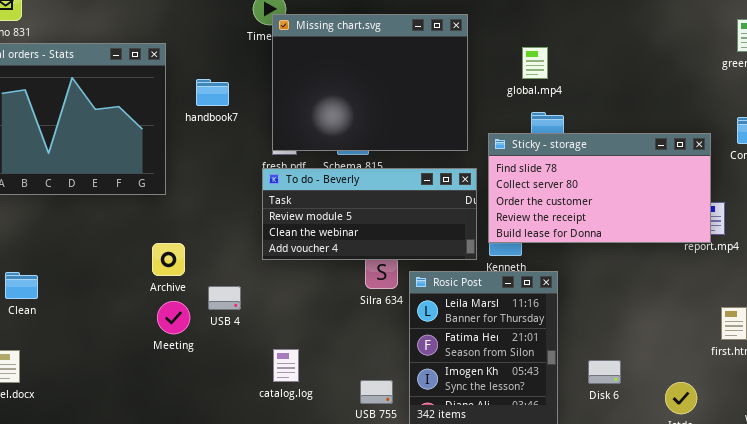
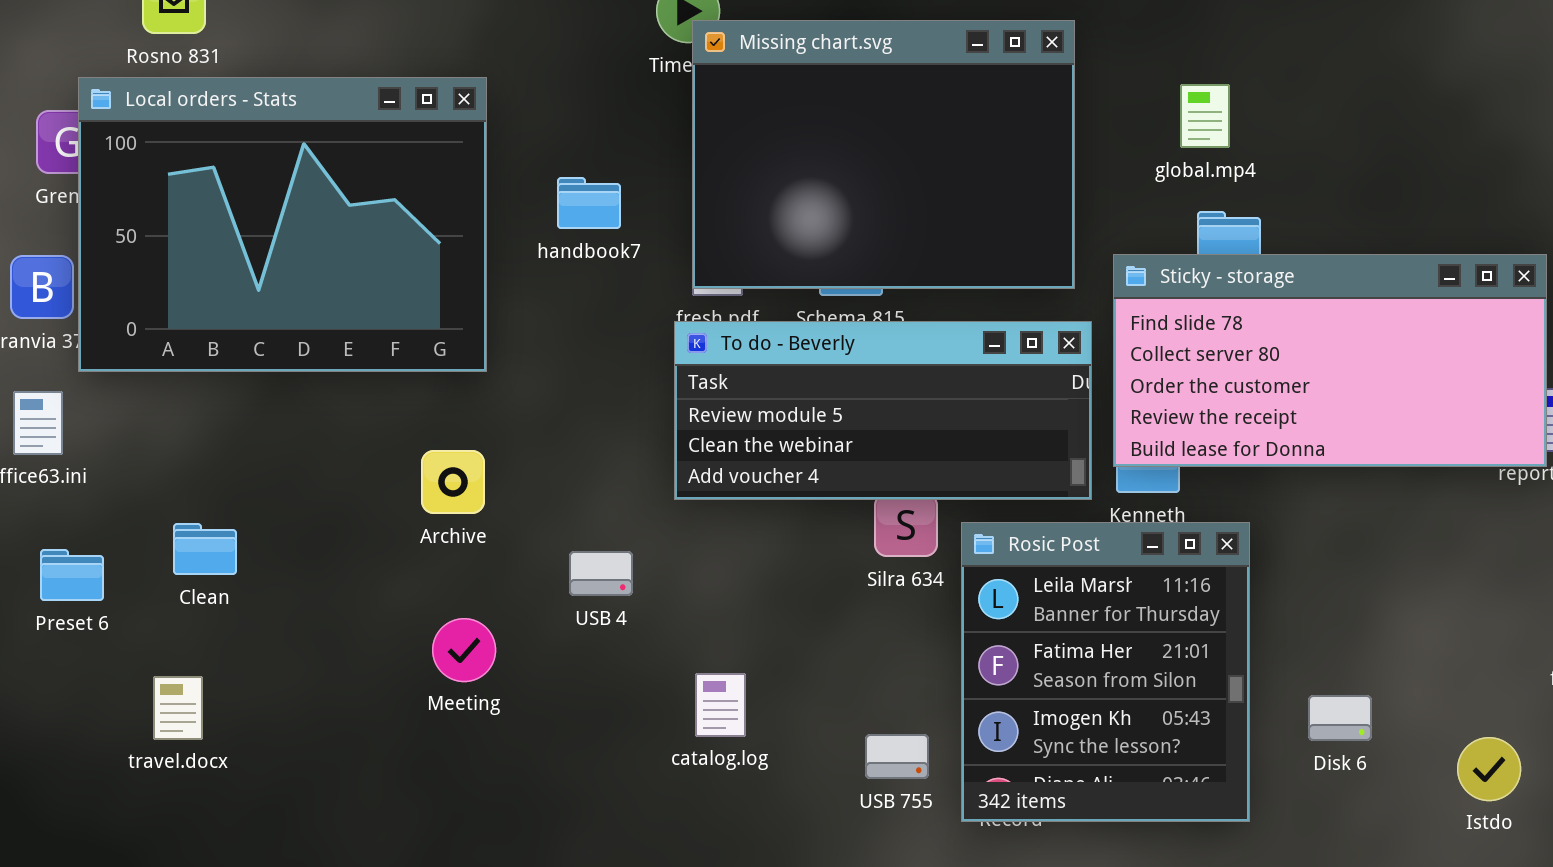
handbook7: [196,79,229,106] -> [557,177,621,229], moved
Archive: [152,243,185,276] -> [421,450,485,514], moved
Meeting: [157,301,190,334] -> [432,618,496,682], moved

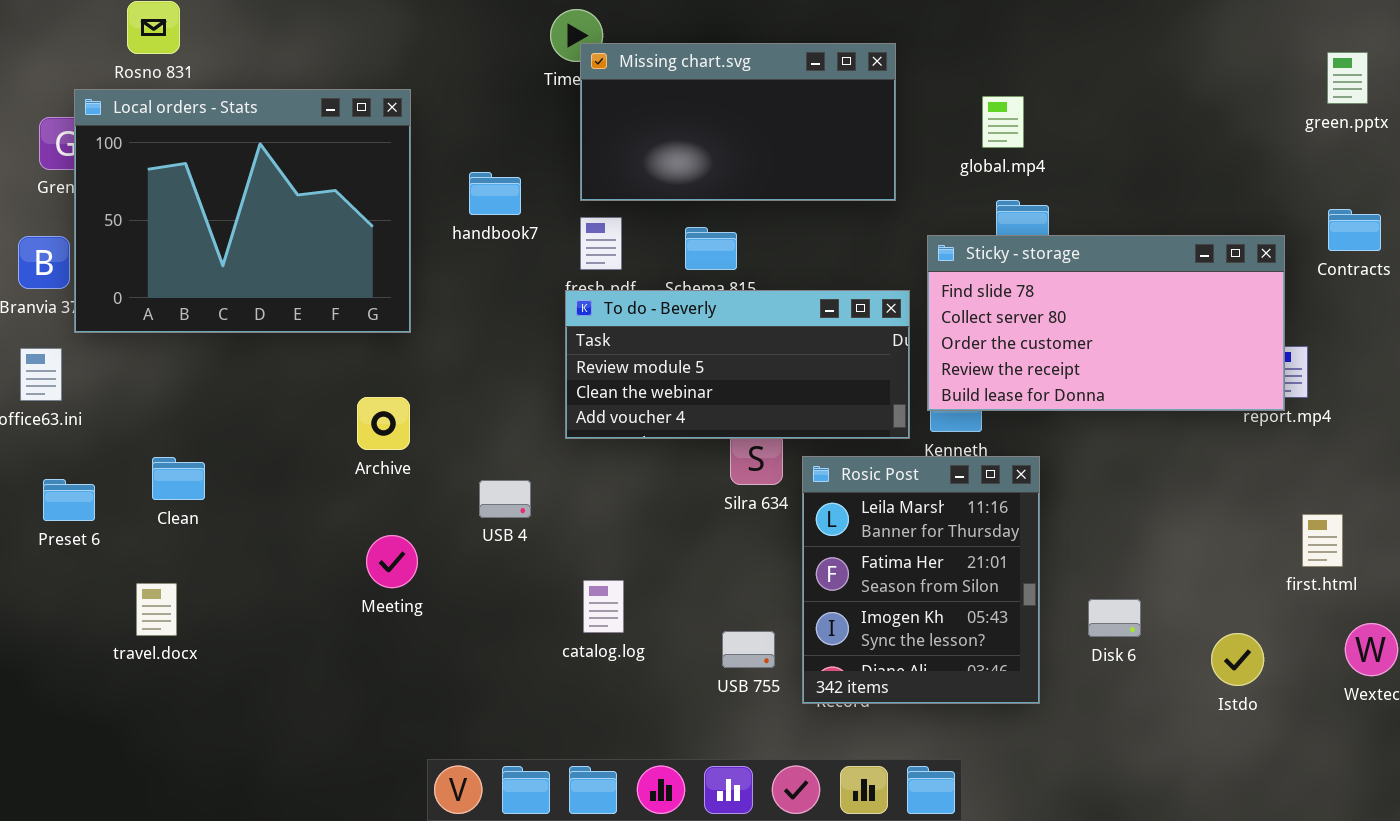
Missing chart.svg: [692,20,1075,289] -> [580,43,896,201], resized

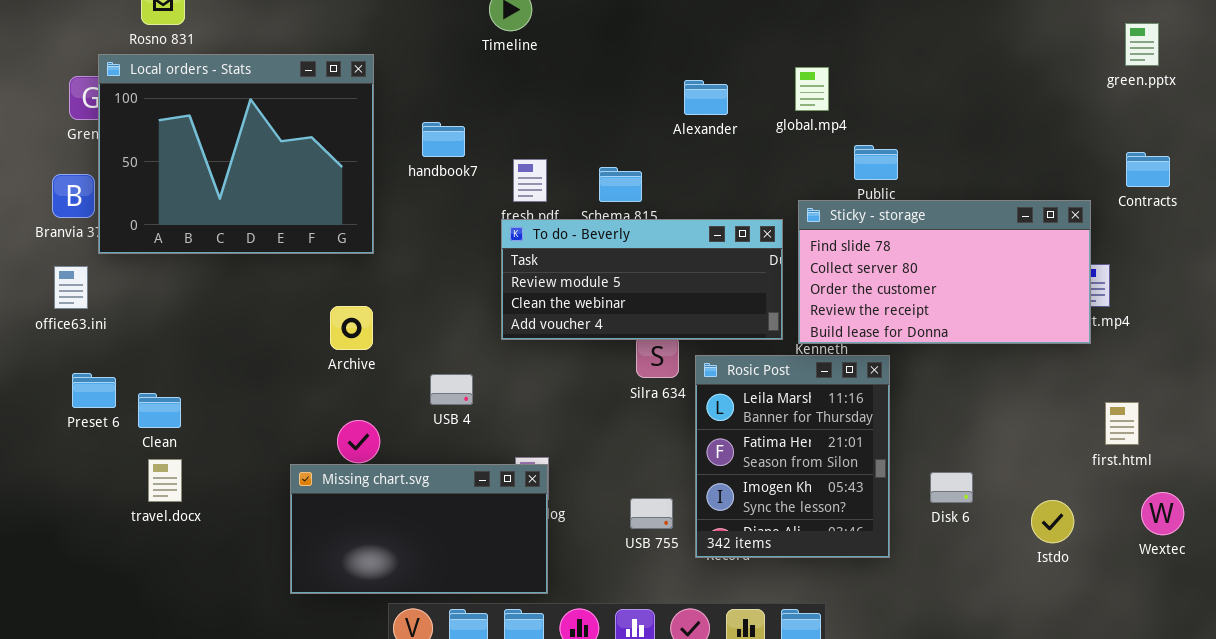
Missing chart.svg: [580,43,896,201] -> [290,464,548,594], moved
global.mp4: [982,96,1024,148] -> [795,67,829,111], moved
Sticky - storage: [927,235,1285,411] -> [798,200,1091,344], moved
Clean: [152,457,205,500] -> [138,393,181,428], moved

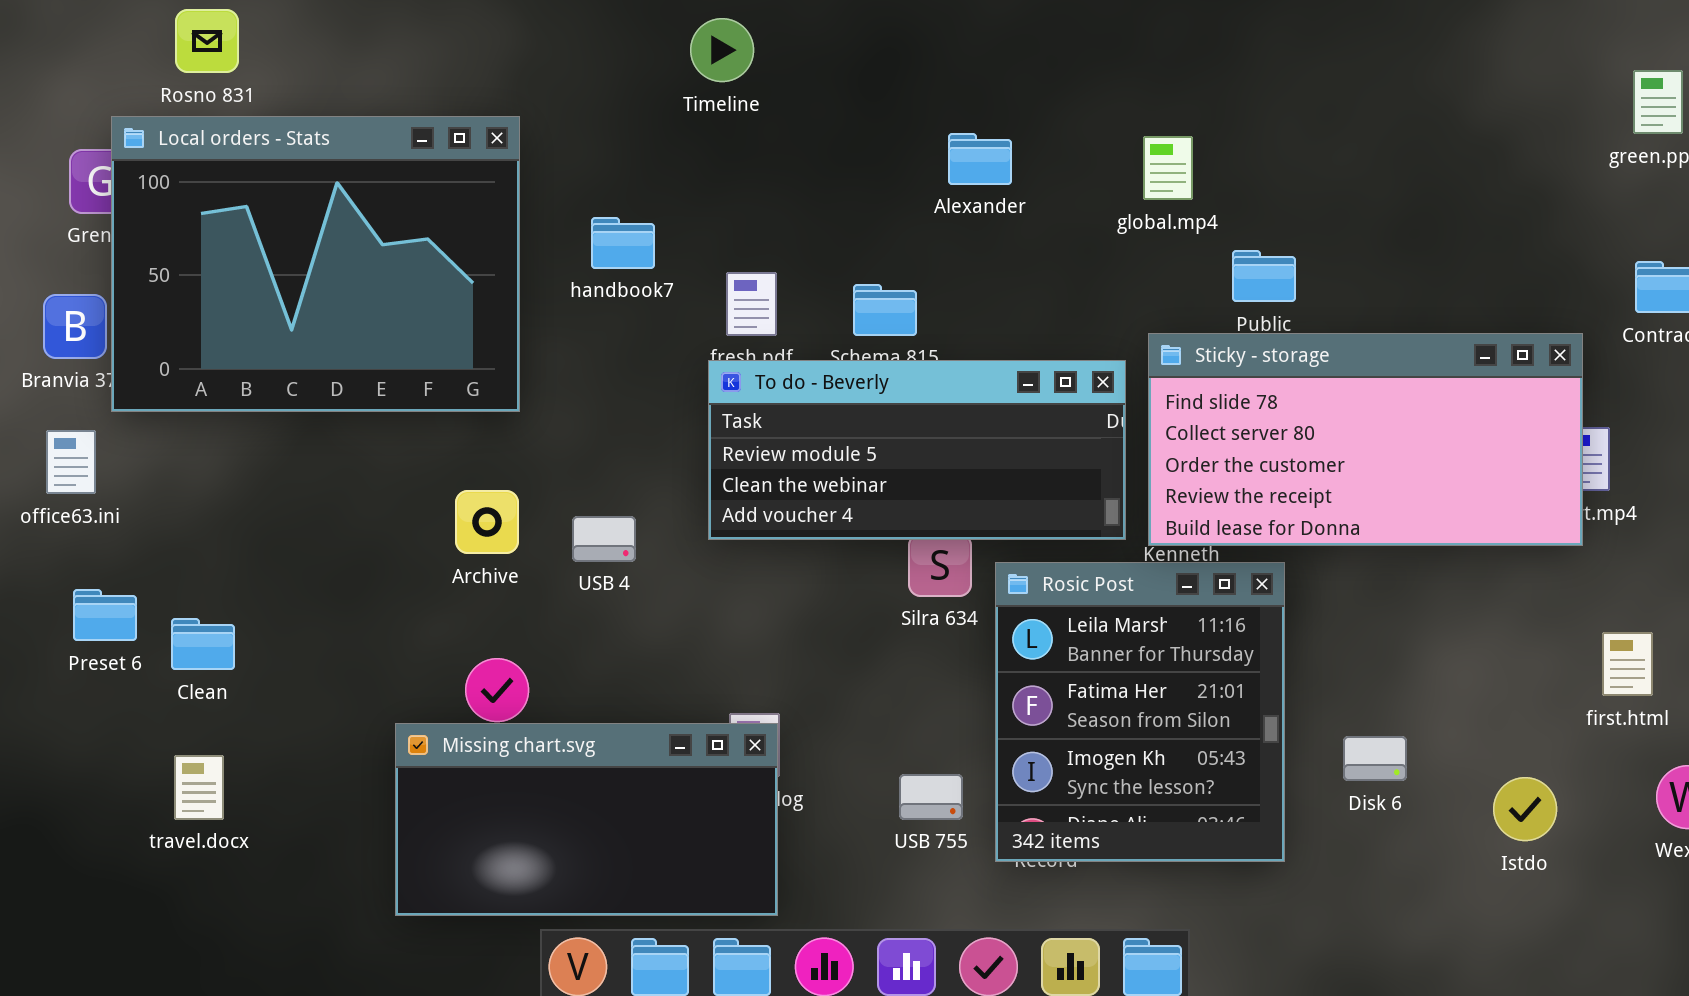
Alexander: [684,80,728,115] -> [948,133,1012,185], moved
USB 4: [430,374,473,405] -> [572,516,636,562], moved
travel.docx: [148,459,182,502] -> [174,755,224,820], moved

